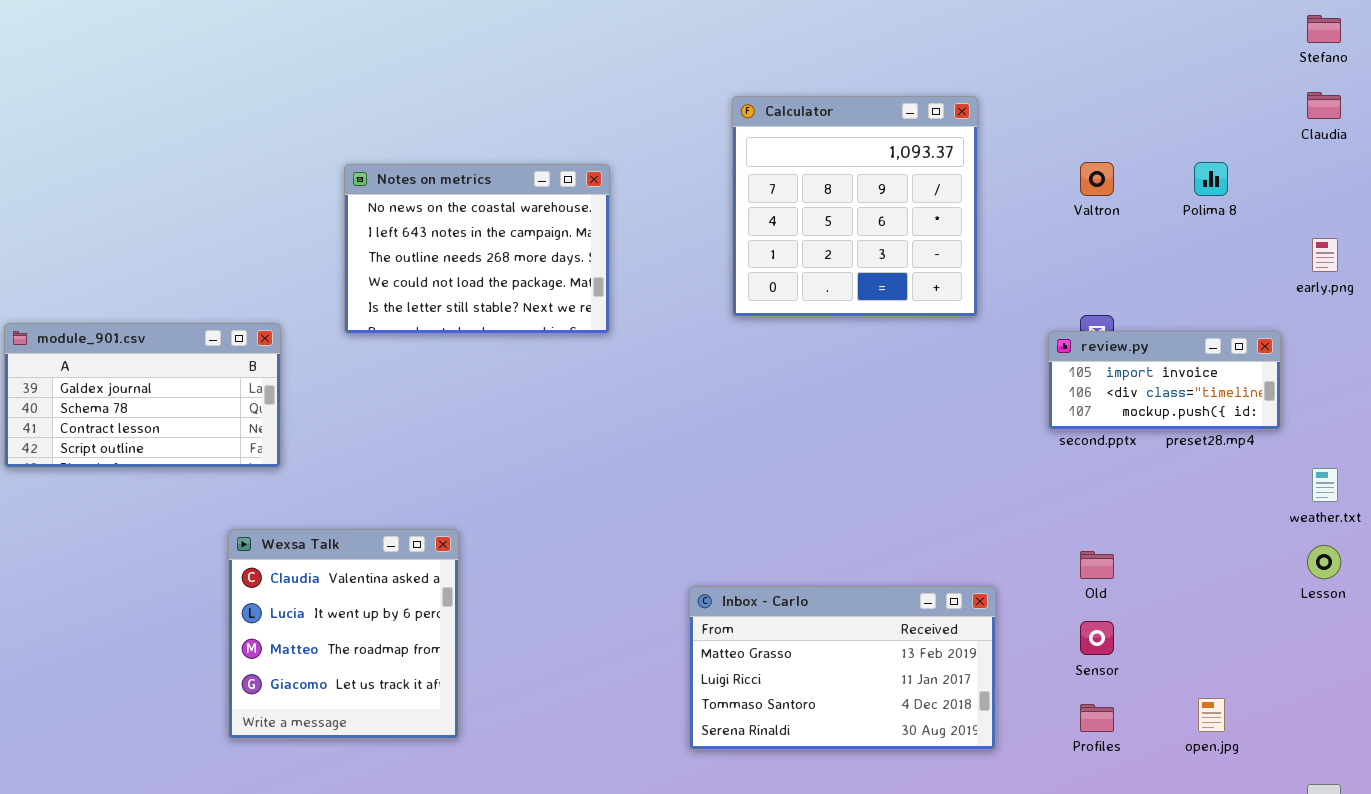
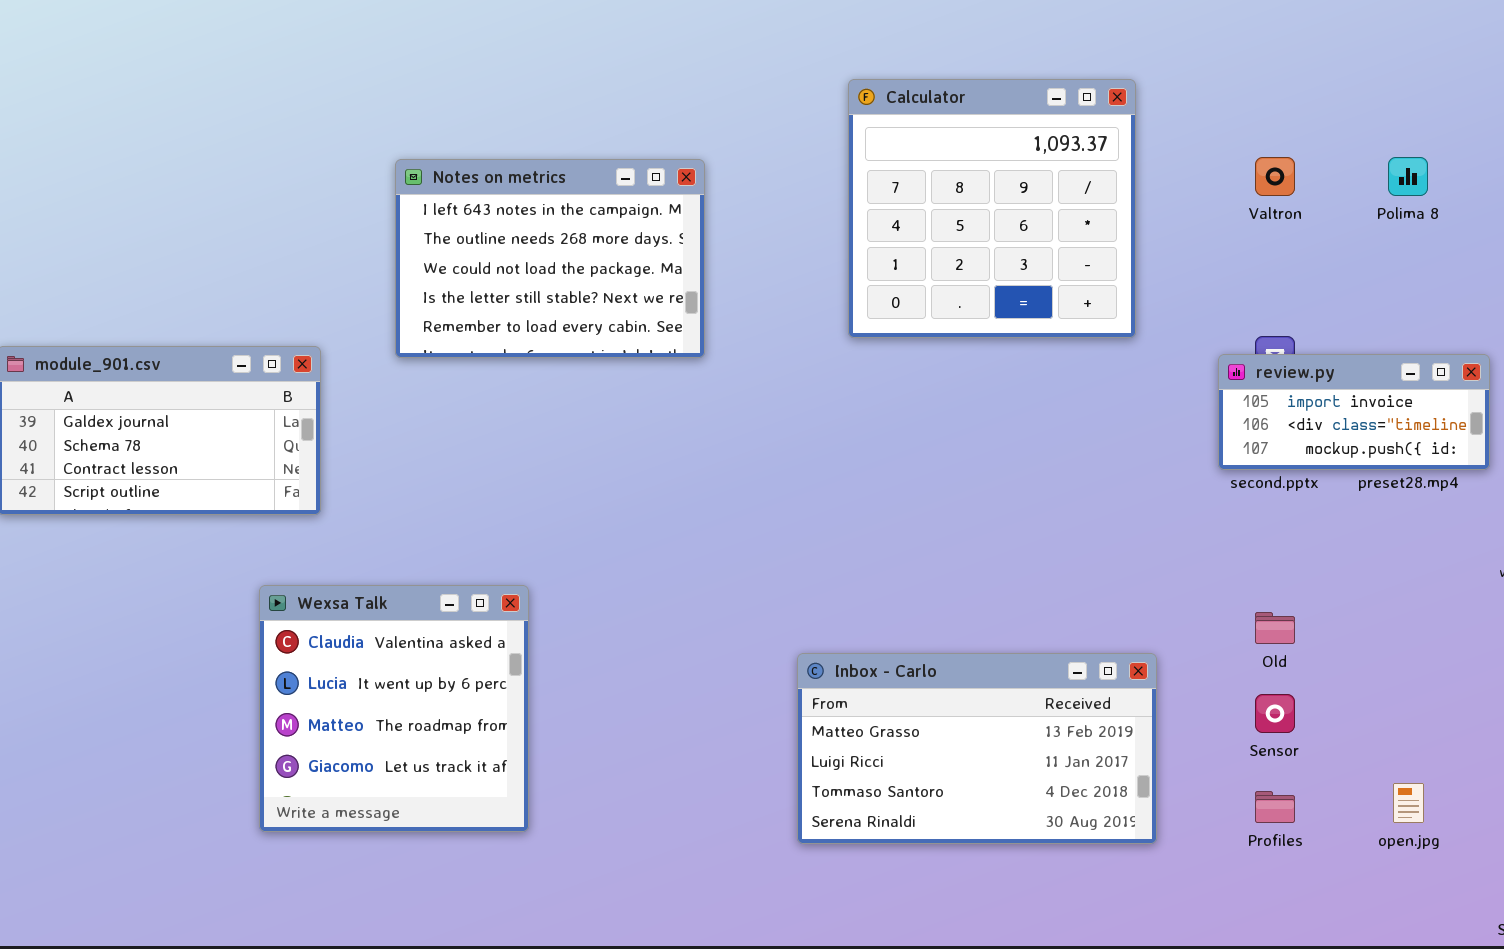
Notes on metrics: [344,164,610,334] -> [395,159,705,358], scrolled down 1 row

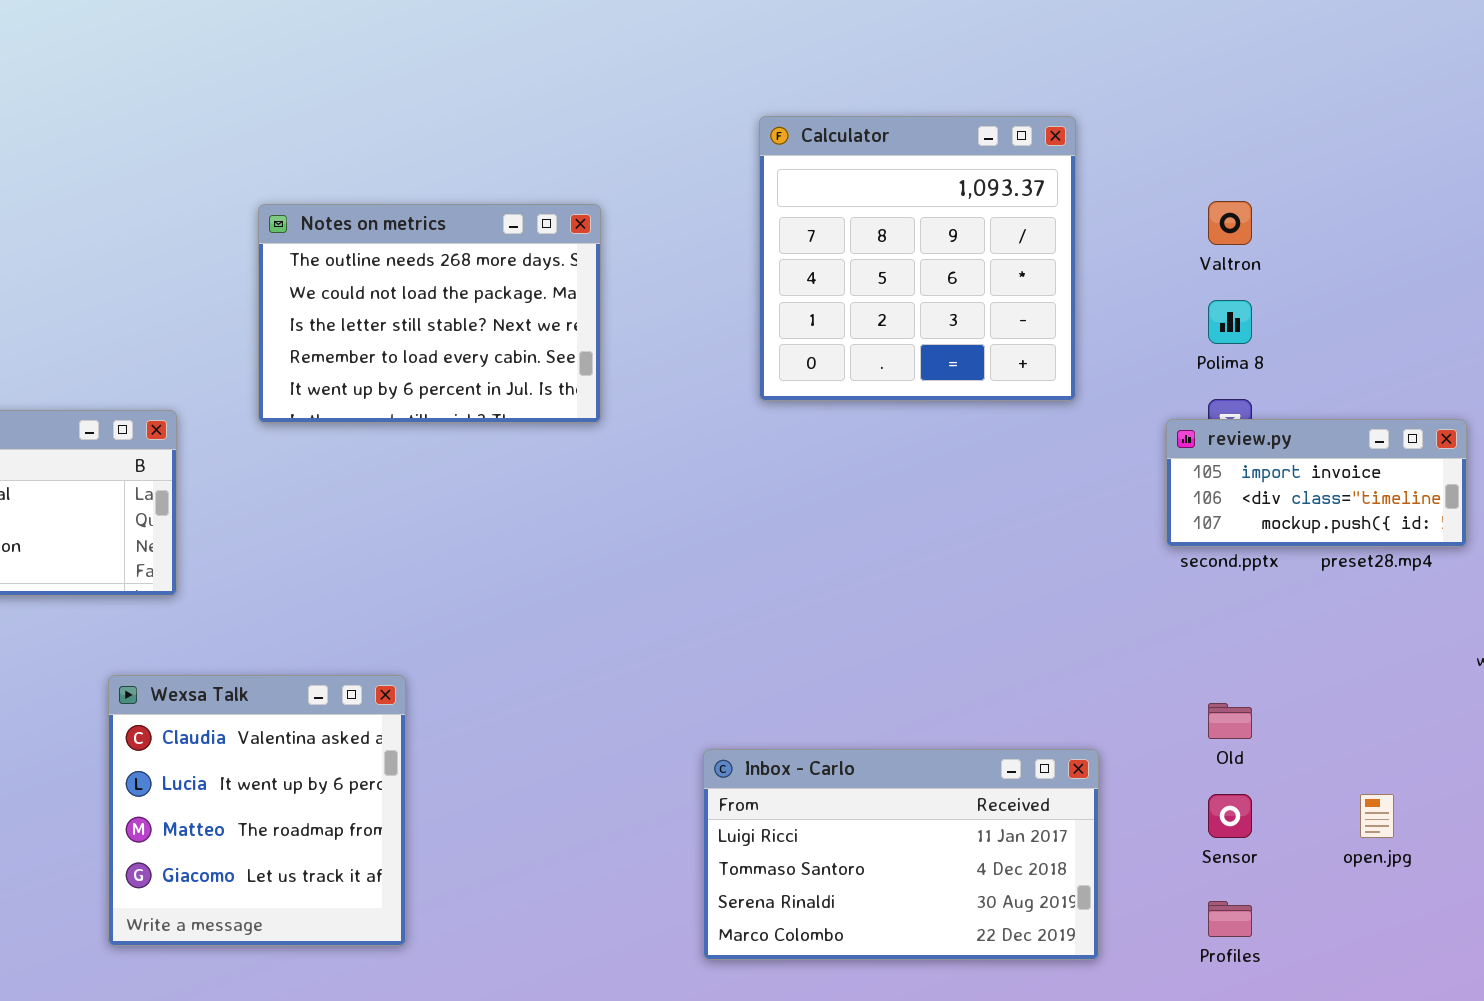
Polima 8: [1388,157,1428,196] -> [1208,300,1252,344], moved
Notes on metrics: [395,159,705,358] -> [258,204,601,423], scrolled down 1 row
Inbox - Carlo: [797,653,1157,844] -> [703,749,1099,960], scrolled down 1 row
open.jpg: [1393,783,1424,823] -> [1360,794,1394,838], moved

